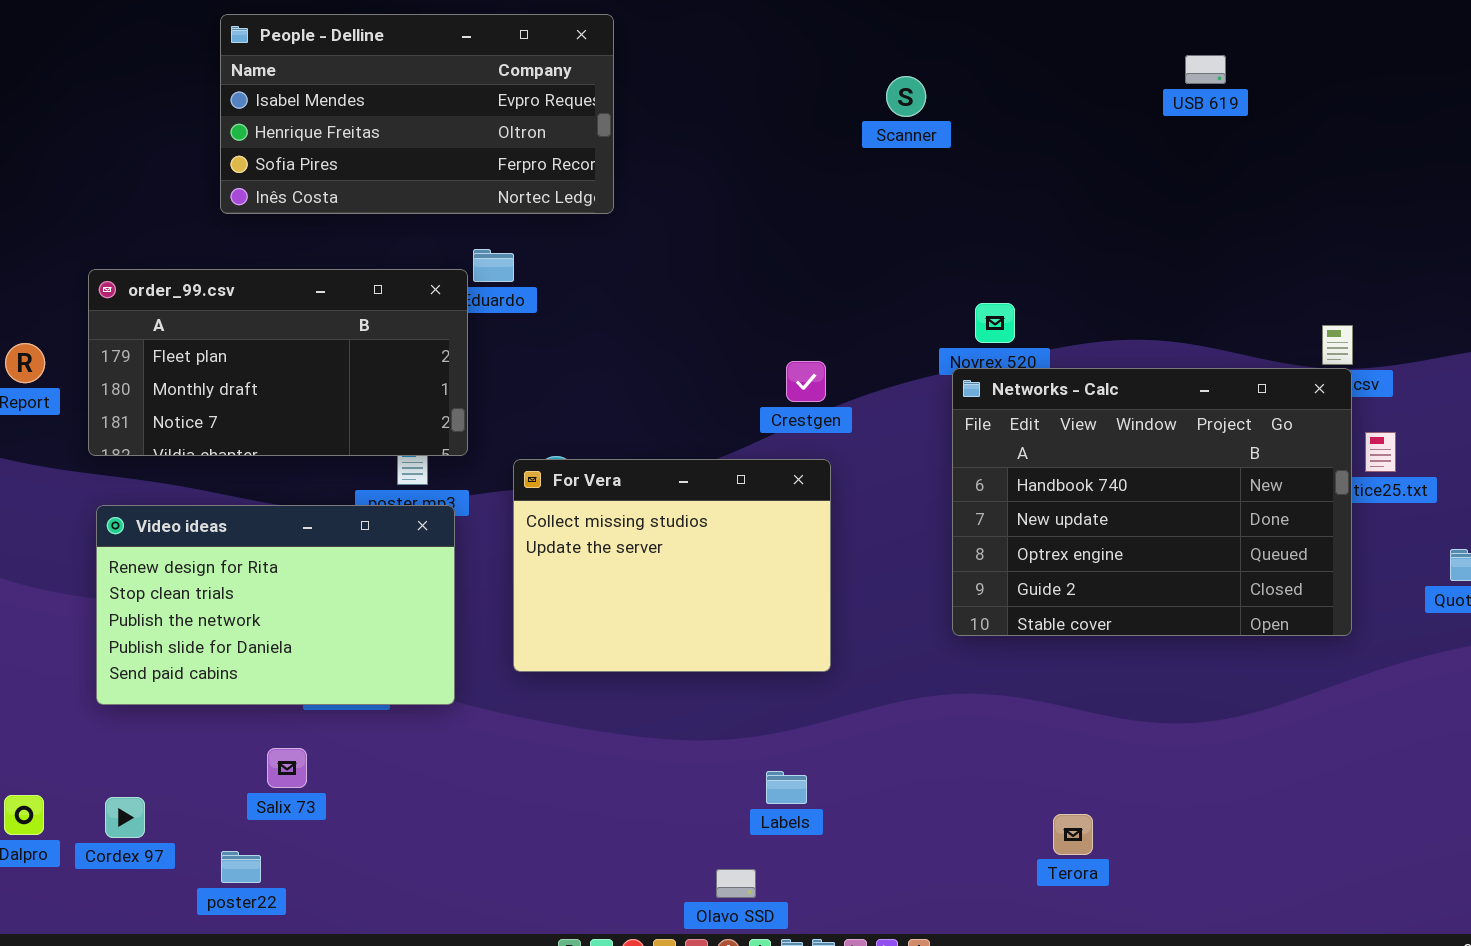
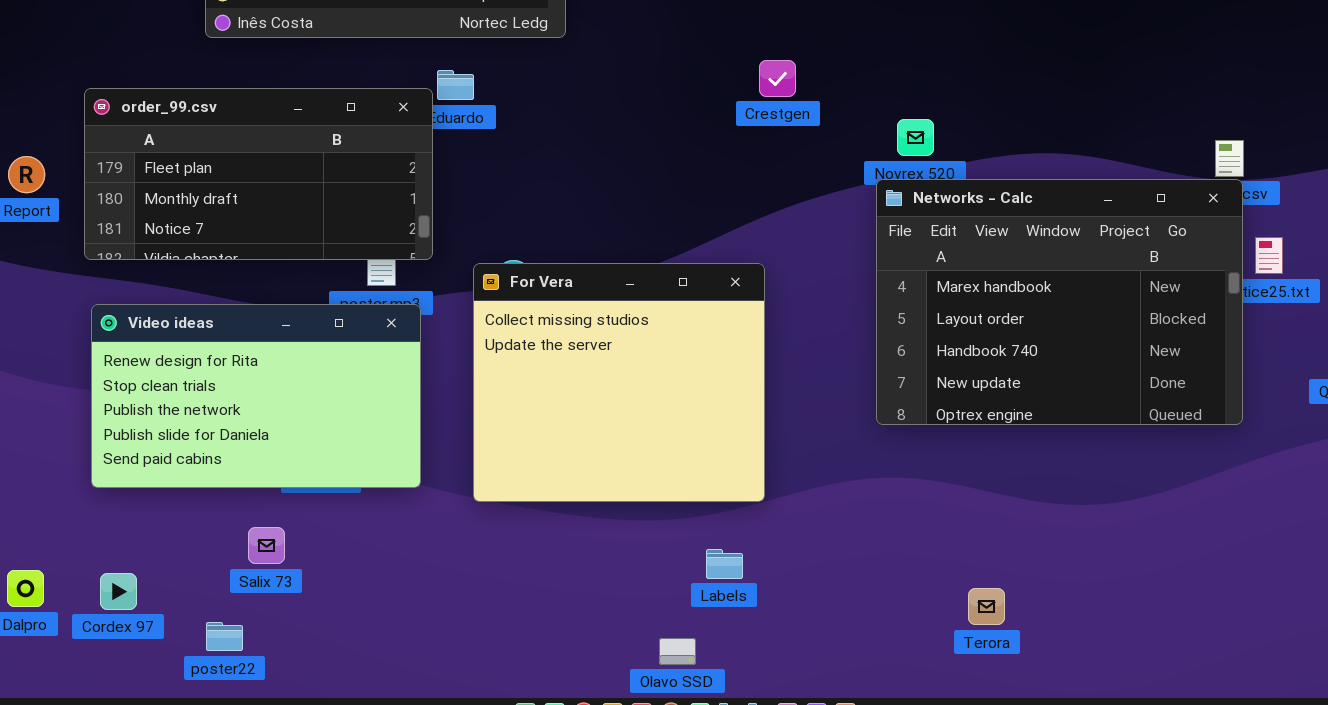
Crestgen: [786,361,826,402] -> [759,60,796,97], moved
Networks - Calc: [952,368,1352,636] -> [876,179,1243,425], scrolled up 2 rows
For Vera: [513,459,831,672] -> [473,263,765,502], resized

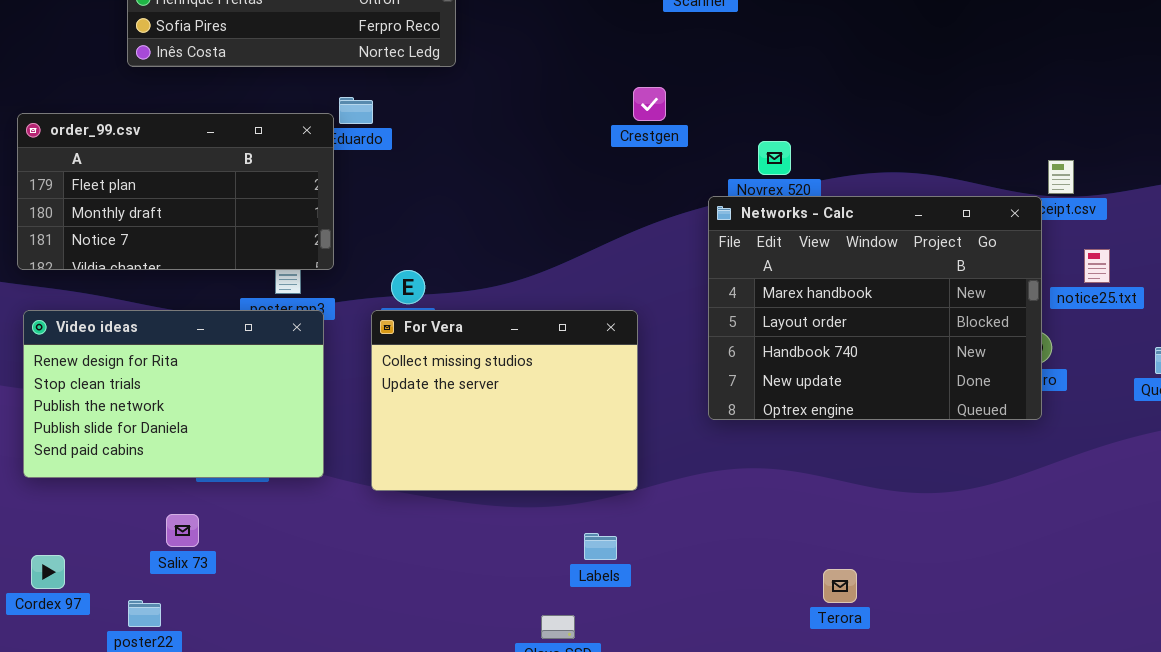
Networks - Calc: [876,179,1243,425] -> [708,196,1042,420], moved
For Vera: [473,263,765,502] -> [371,310,638,491], resized

